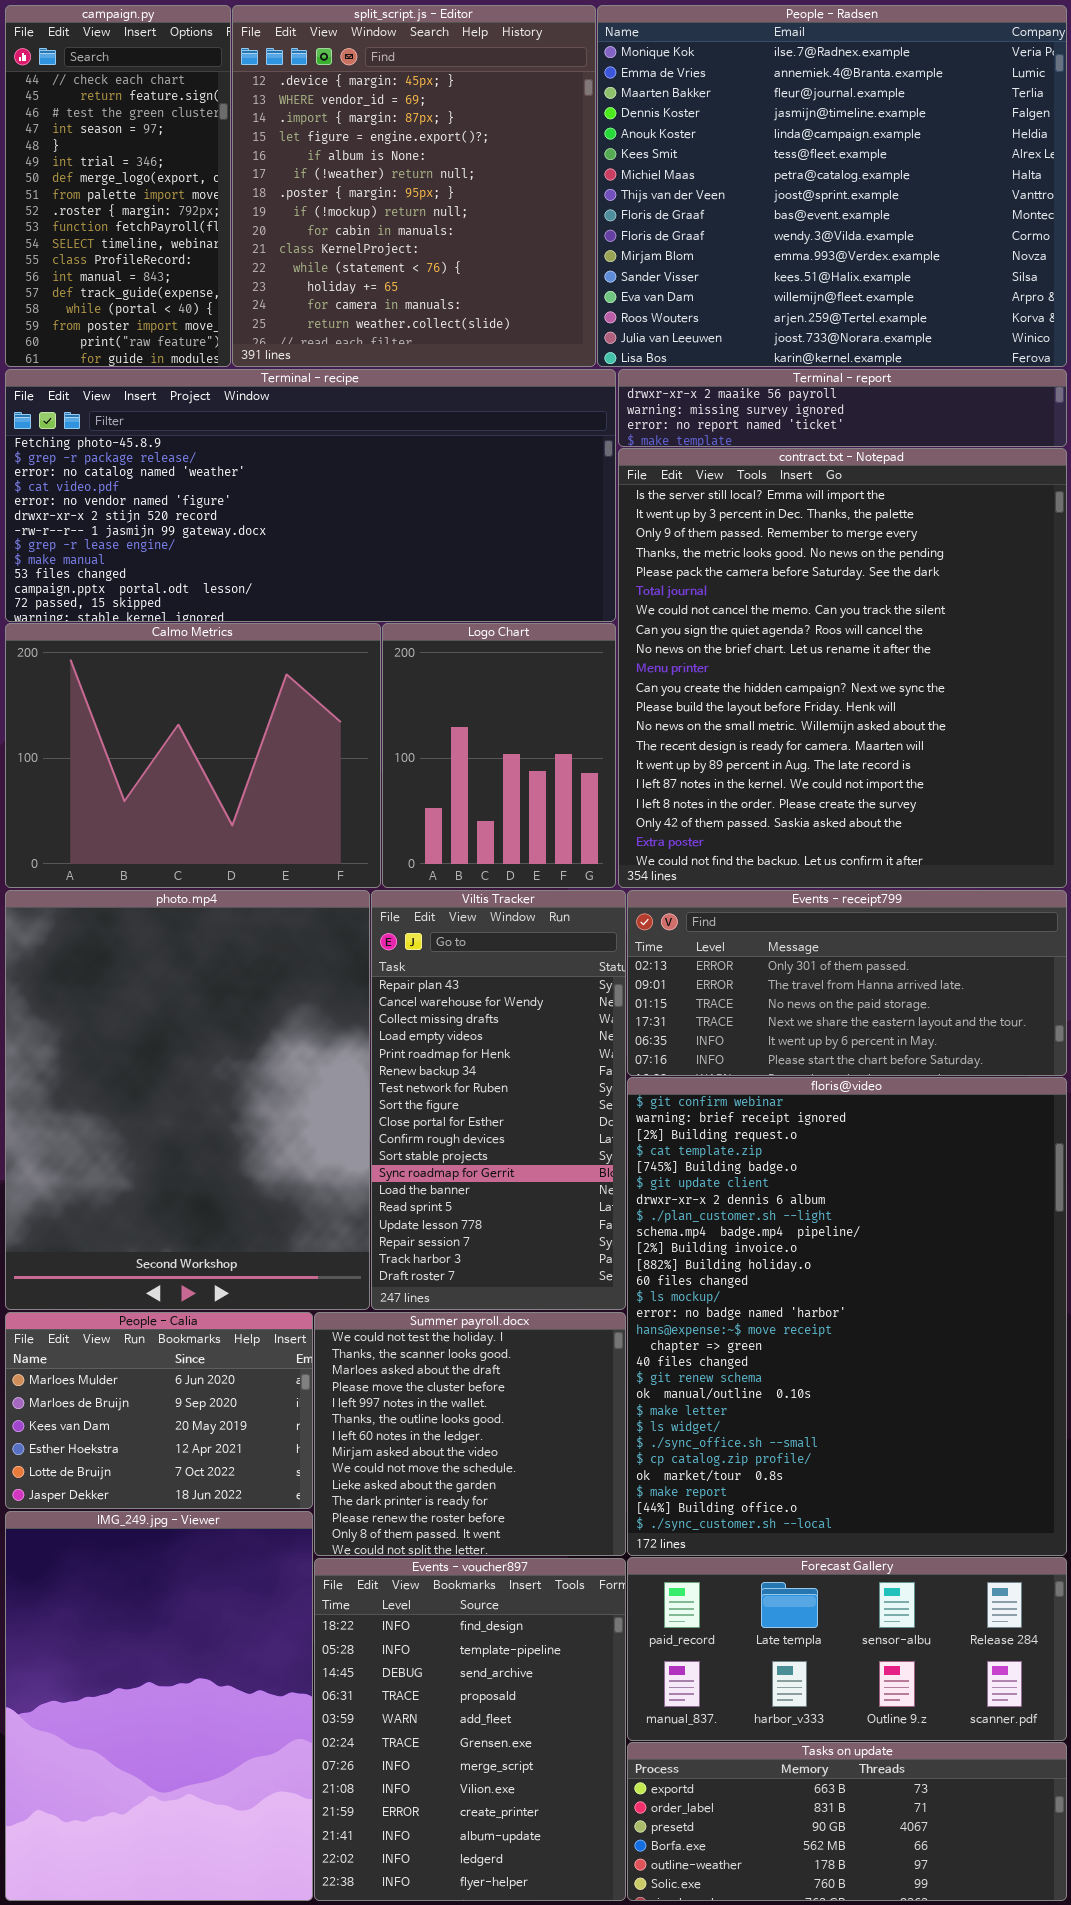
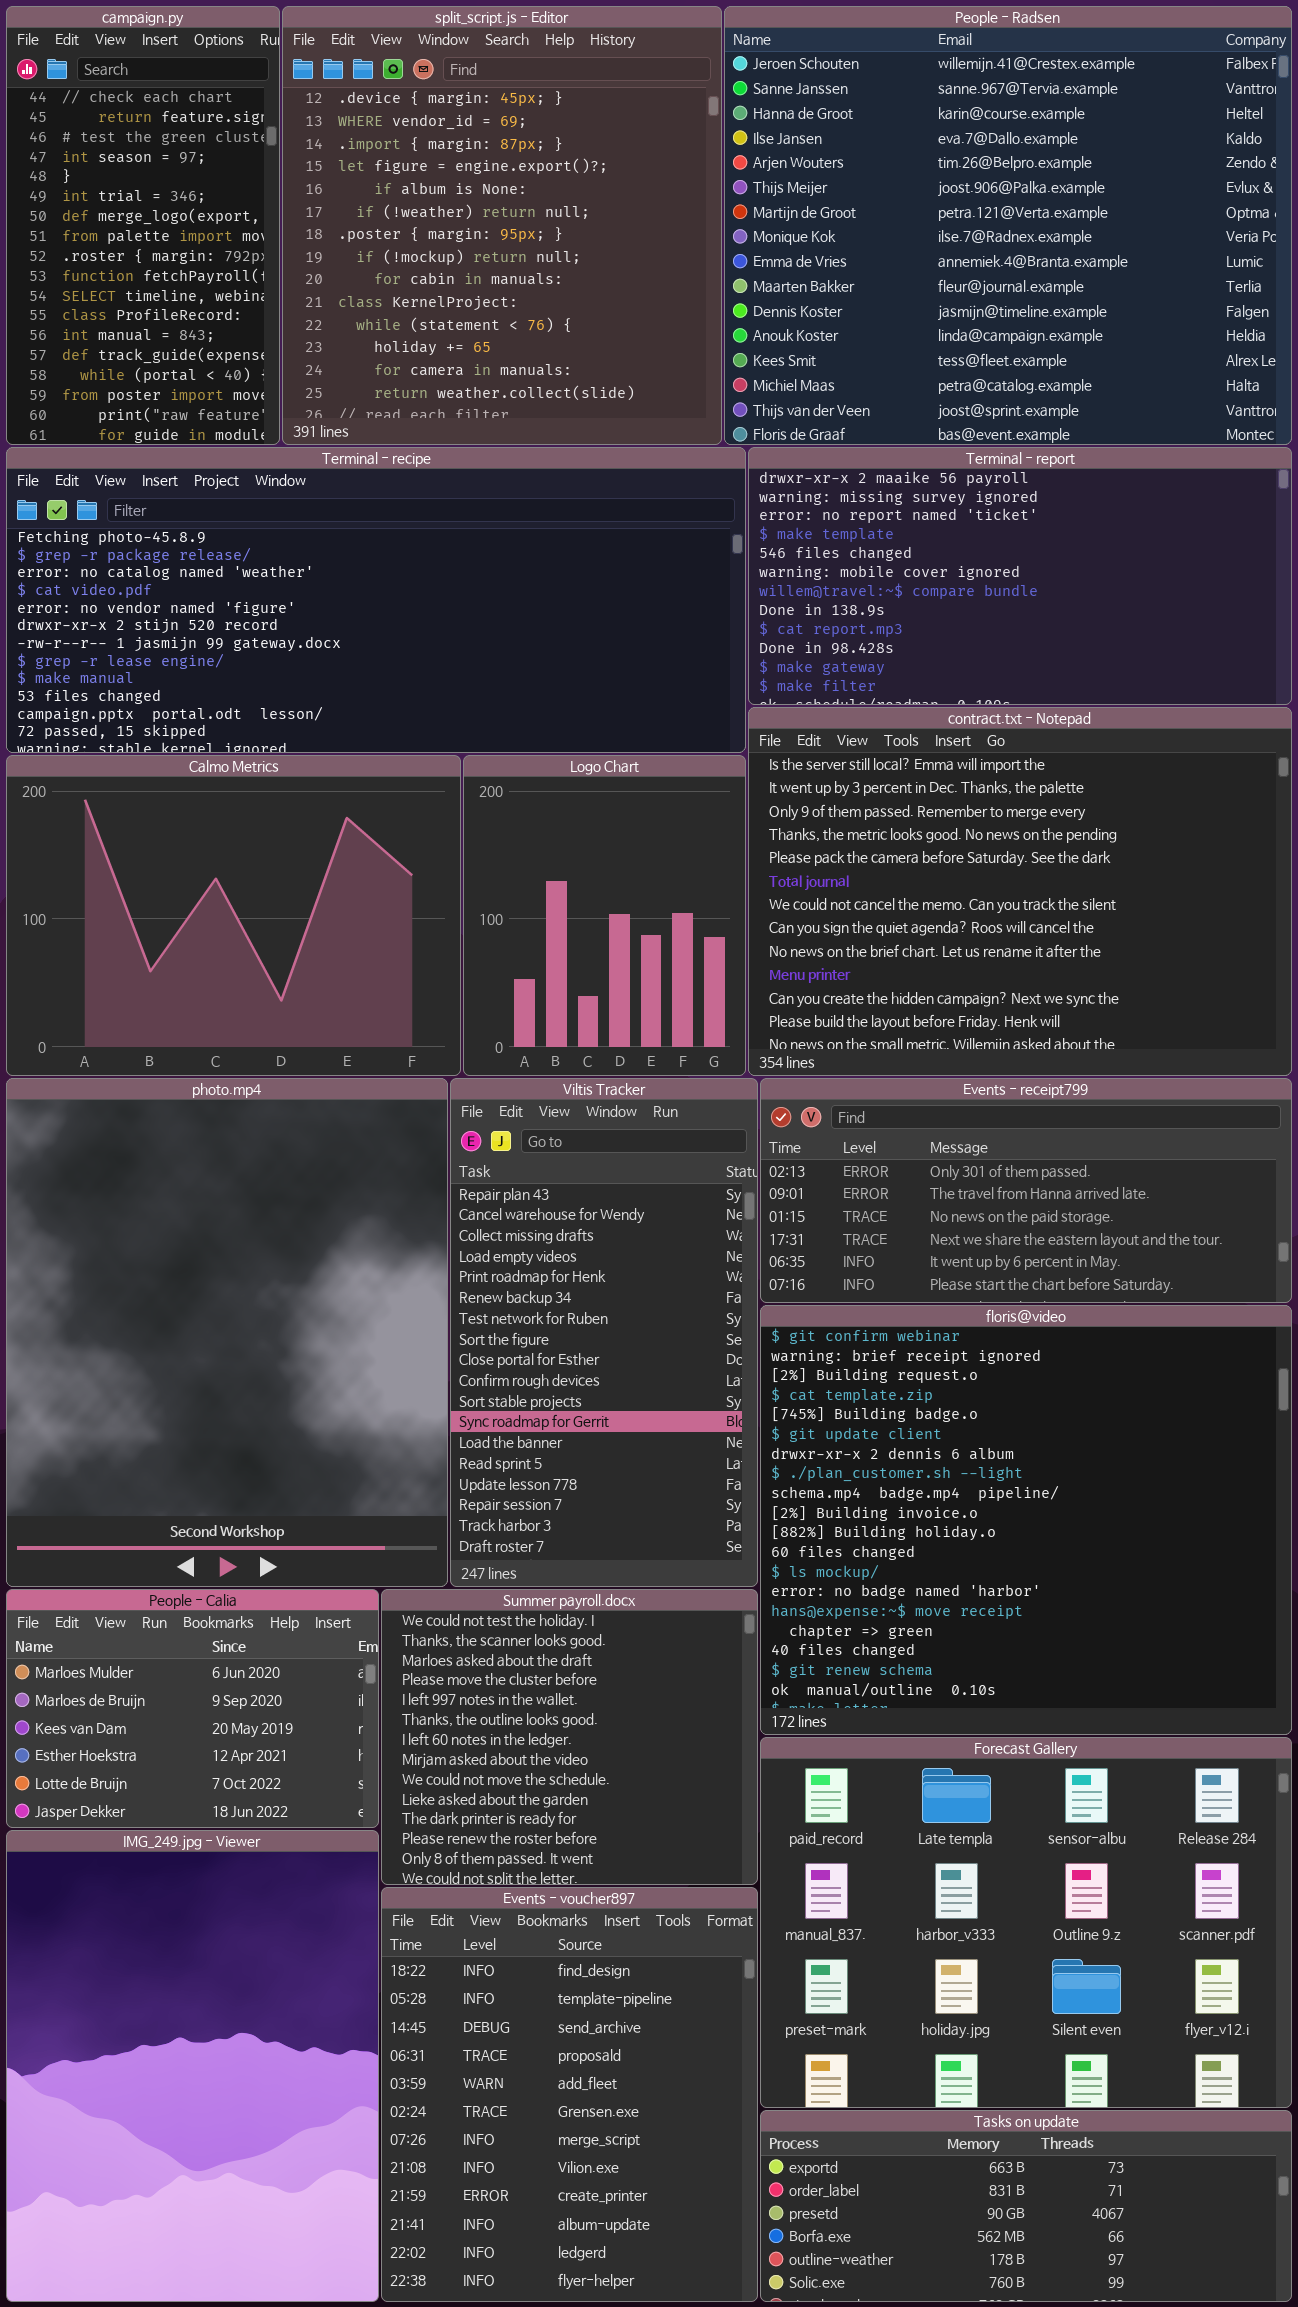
People - Radsen: [597,5,1067,367] -> [724,6,1292,445], scrolled up 7 rows
Terminal - report: [618,369,1067,447] -> [748,447,1292,705], resized
contract.txt - Notepad: [618,448,1067,888] -> [748,707,1292,1076], resized
floris@video: [627,1077,1067,1556] -> [760,1305,1292,1735], resized
Forecast Gallery: [627,1557,1067,1741] -> [760,1737,1292,2108], resized

